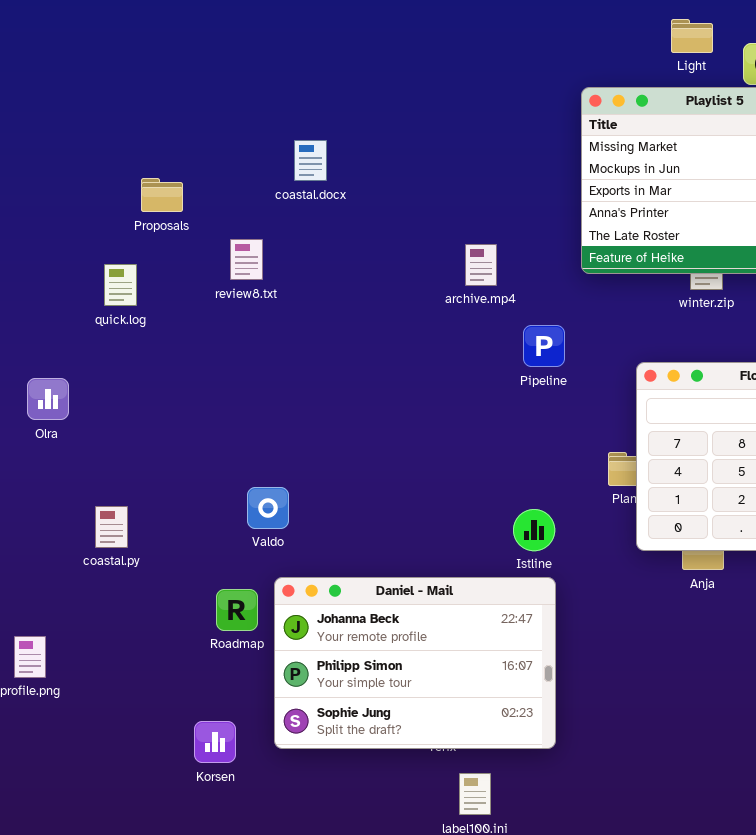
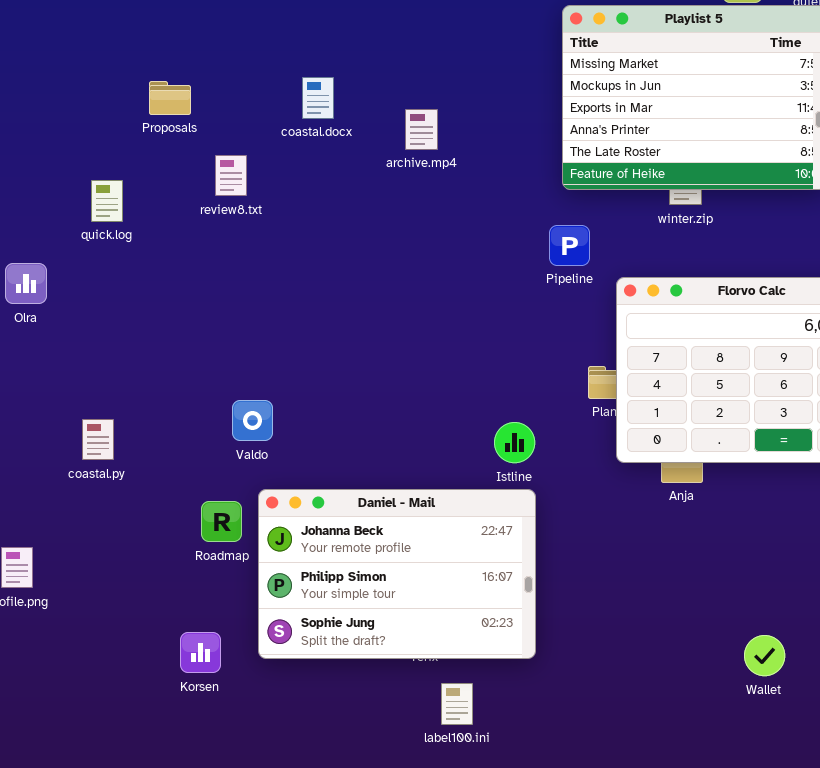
coastal.docx: [294,140,327,181] -> [302,77,334,119], moved
Proposals: [141,178,183,212] -> [149,81,191,115], moved
archive.mp4: [465,244,497,286] -> [405,109,438,150], moved
Pipeline: [523,325,565,367] -> [549,225,590,266], moved
Olra: [27,378,69,420] -> [5,263,47,304], moved

